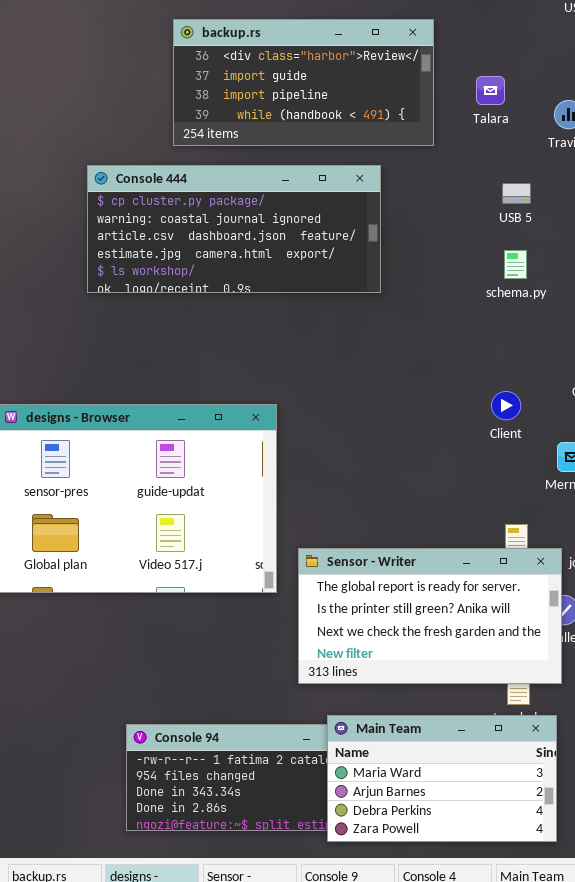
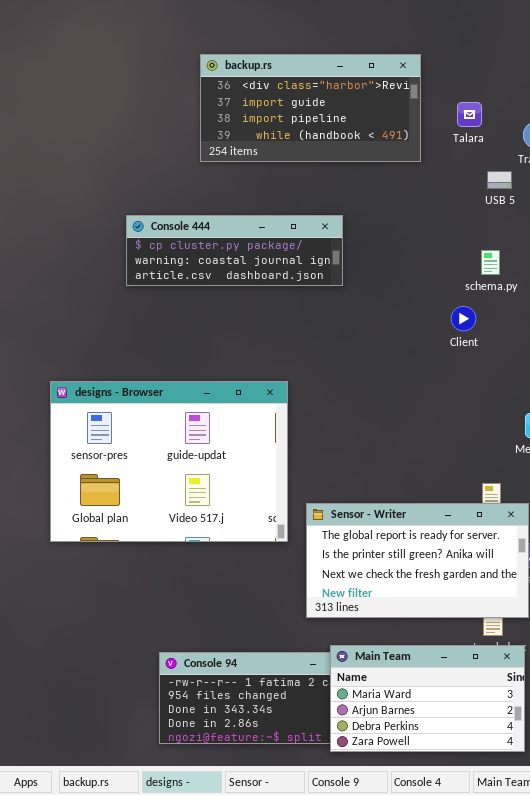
Console 444: [87,165,381,293] -> [126,215,343,286], resized
USB 5: [502,183,531,204] -> [487,171,512,189], moved
Client: [491,391,521,420] -> [451,306,476,331], moved

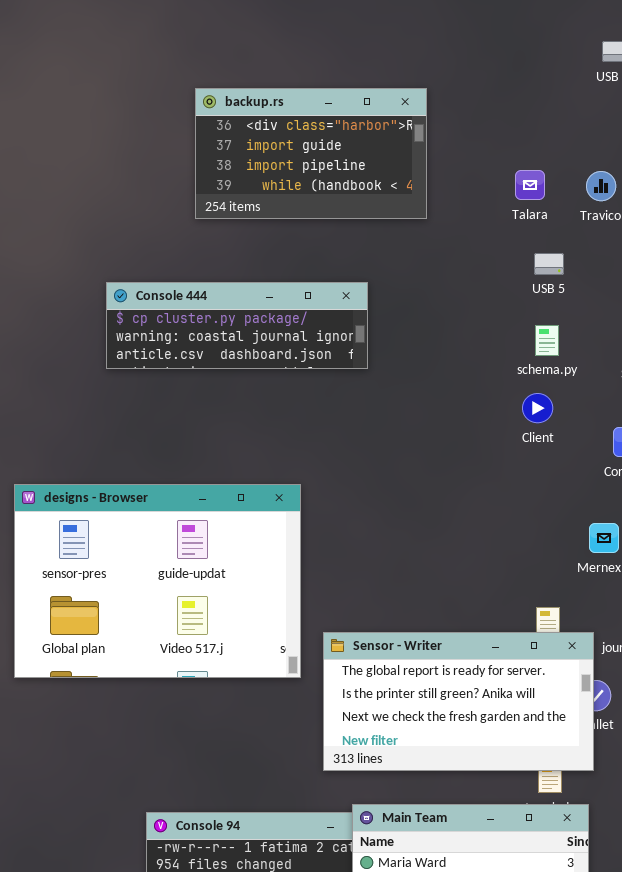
backup.rs: [200,54,421,162] -> [195,88,427,219], resized
Talara: [457,102,482,127] -> [515,170,545,200], moved
USB 5: [487,171,512,189] -> [534,253,564,275], moved
Client: [451,306,476,331] -> [522,393,553,423], moved

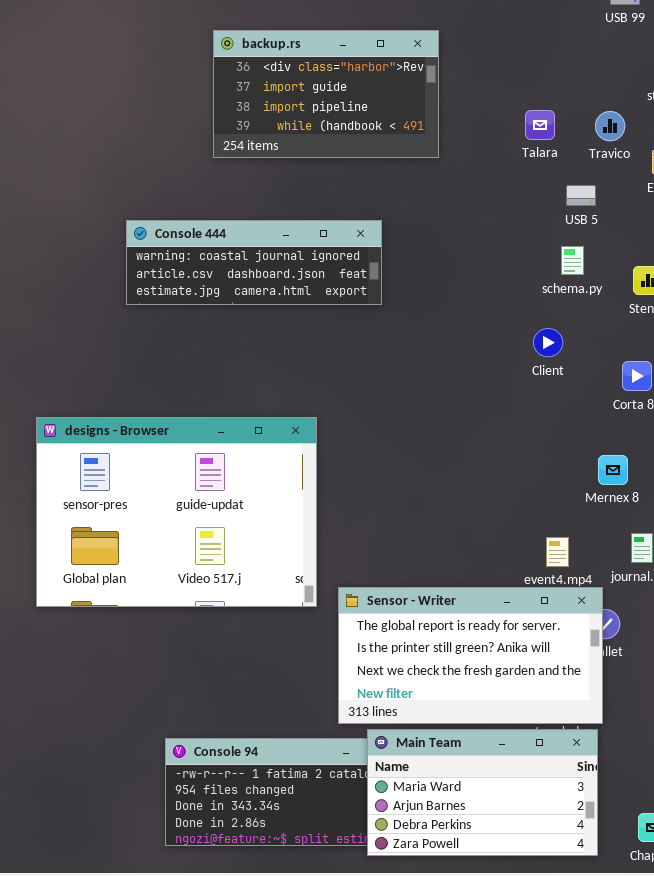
USB 5: [534,253,564,275] -> [566,185,596,206], moved
Console 444: [106,282,368,369] -> [126,220,382,305], scrolled down 1 row
schema.py: [535,325,559,356] -> [561,246,584,275], moved
Sensor - Writer: [323,632,594,771] -> [338,587,603,724], moved

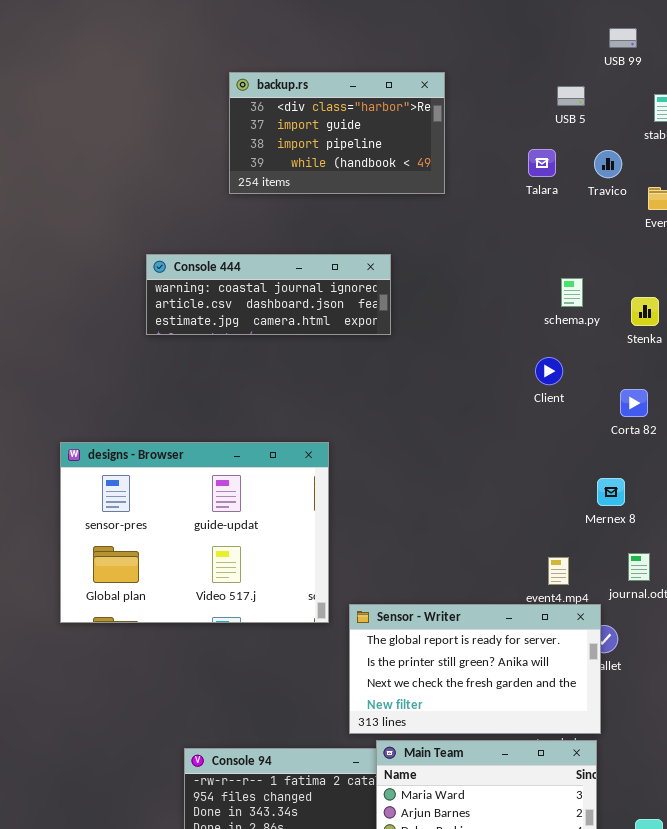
USB 5: [566,185,596,206] -> [557,86,585,106], moved

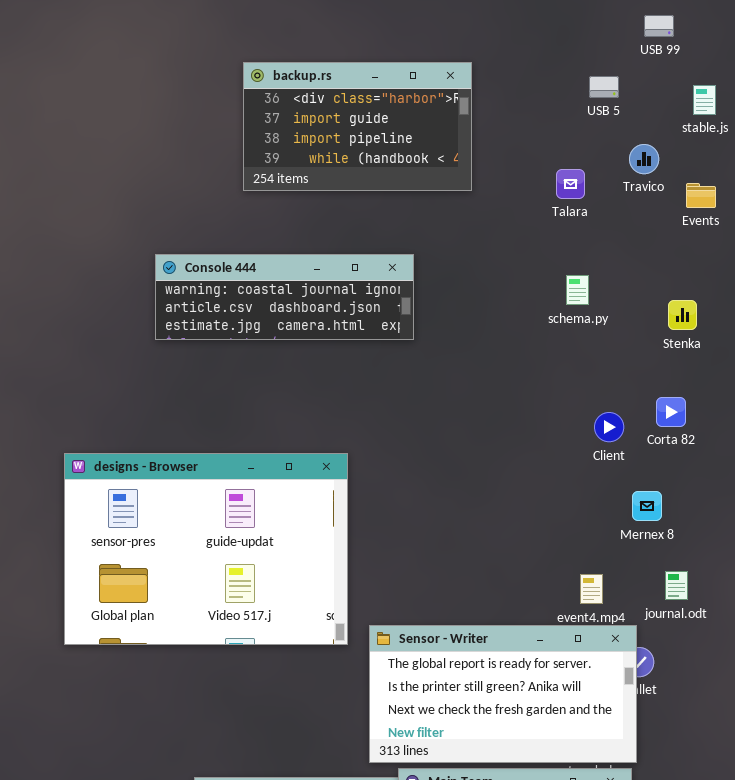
Talara: [528,149,556,177] -> [556,169,585,199], moved
schema.py: [561,278,583,307] -> [566,275,589,305], moved
Client: [535,357,563,385] -> [594,412,624,442], moved

